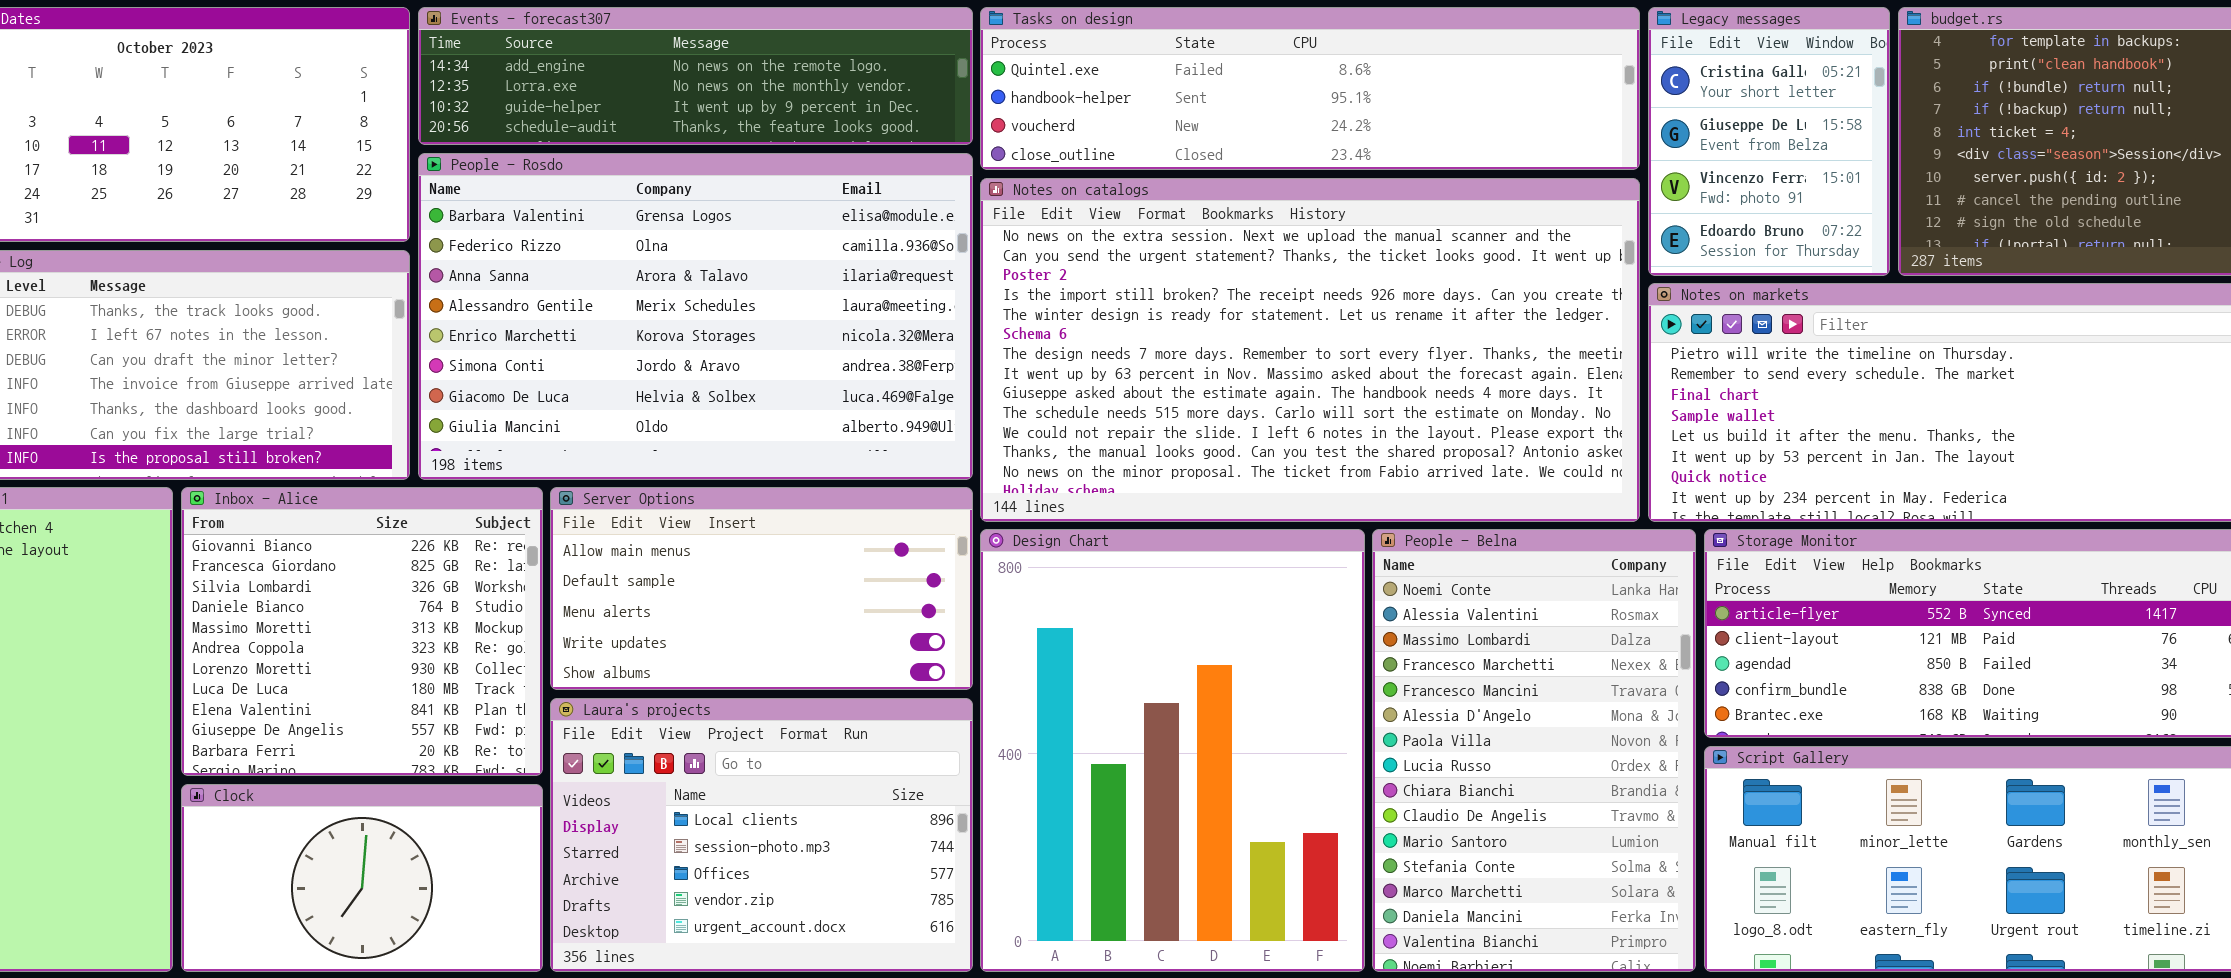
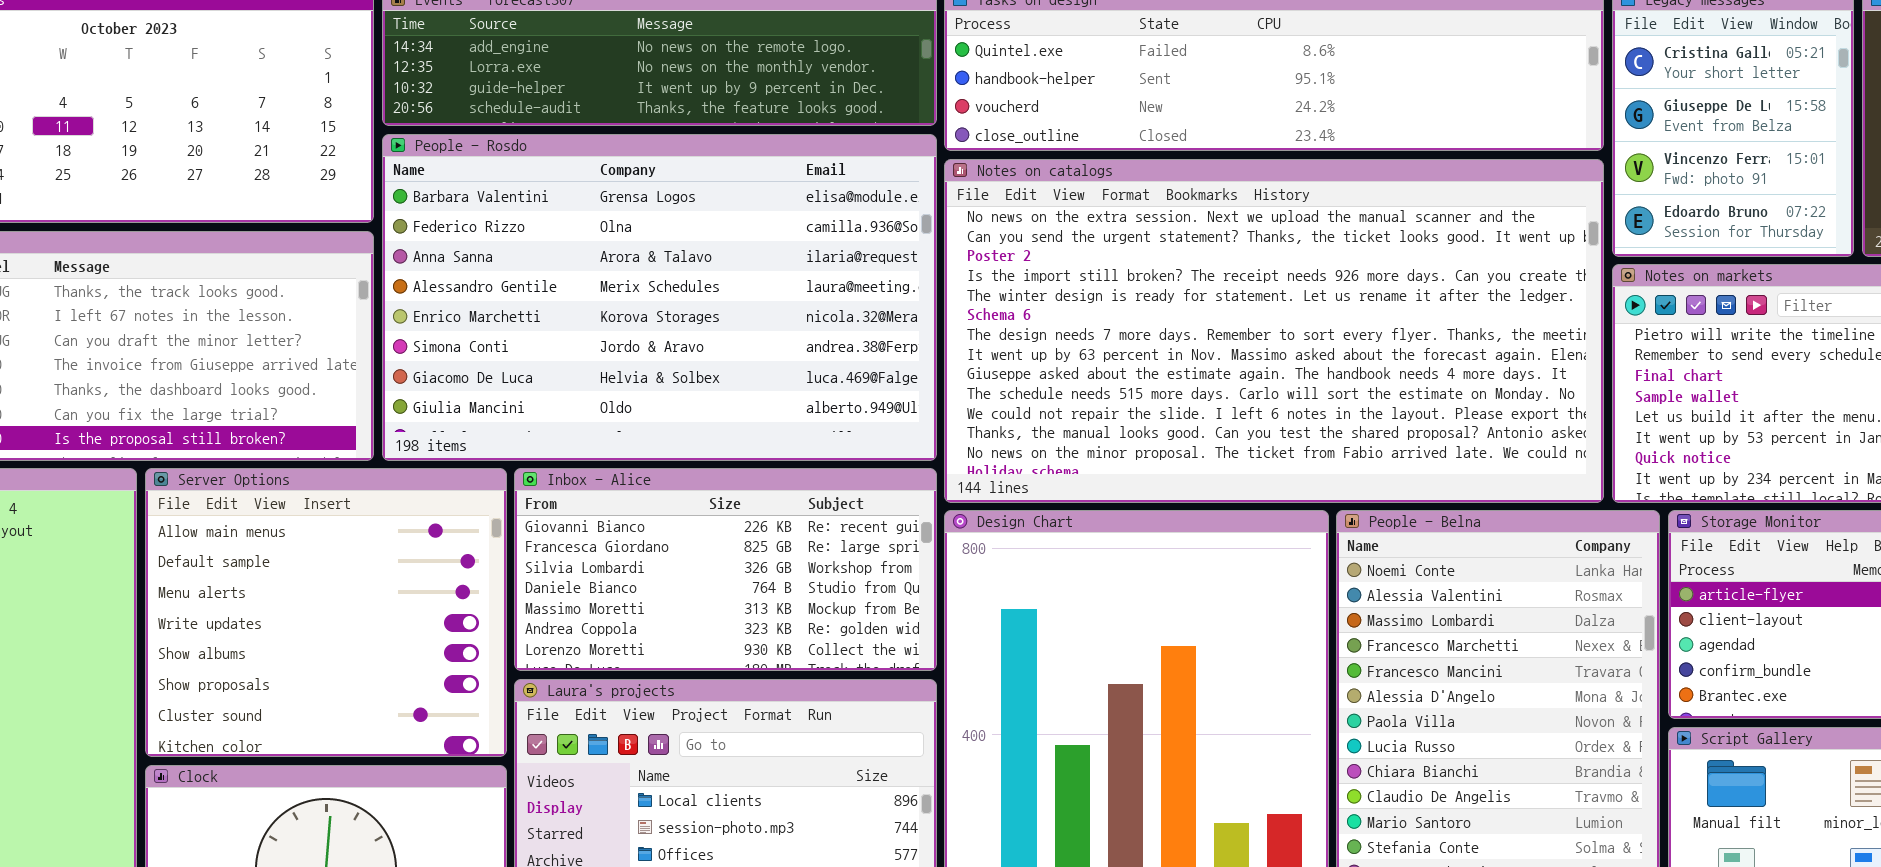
Inbox - Alice: [181,487,543,776] -> [514,468,937,671], moved, resized
Server Options: [550,487,973,690] -> [145,468,507,757], moved, resized

